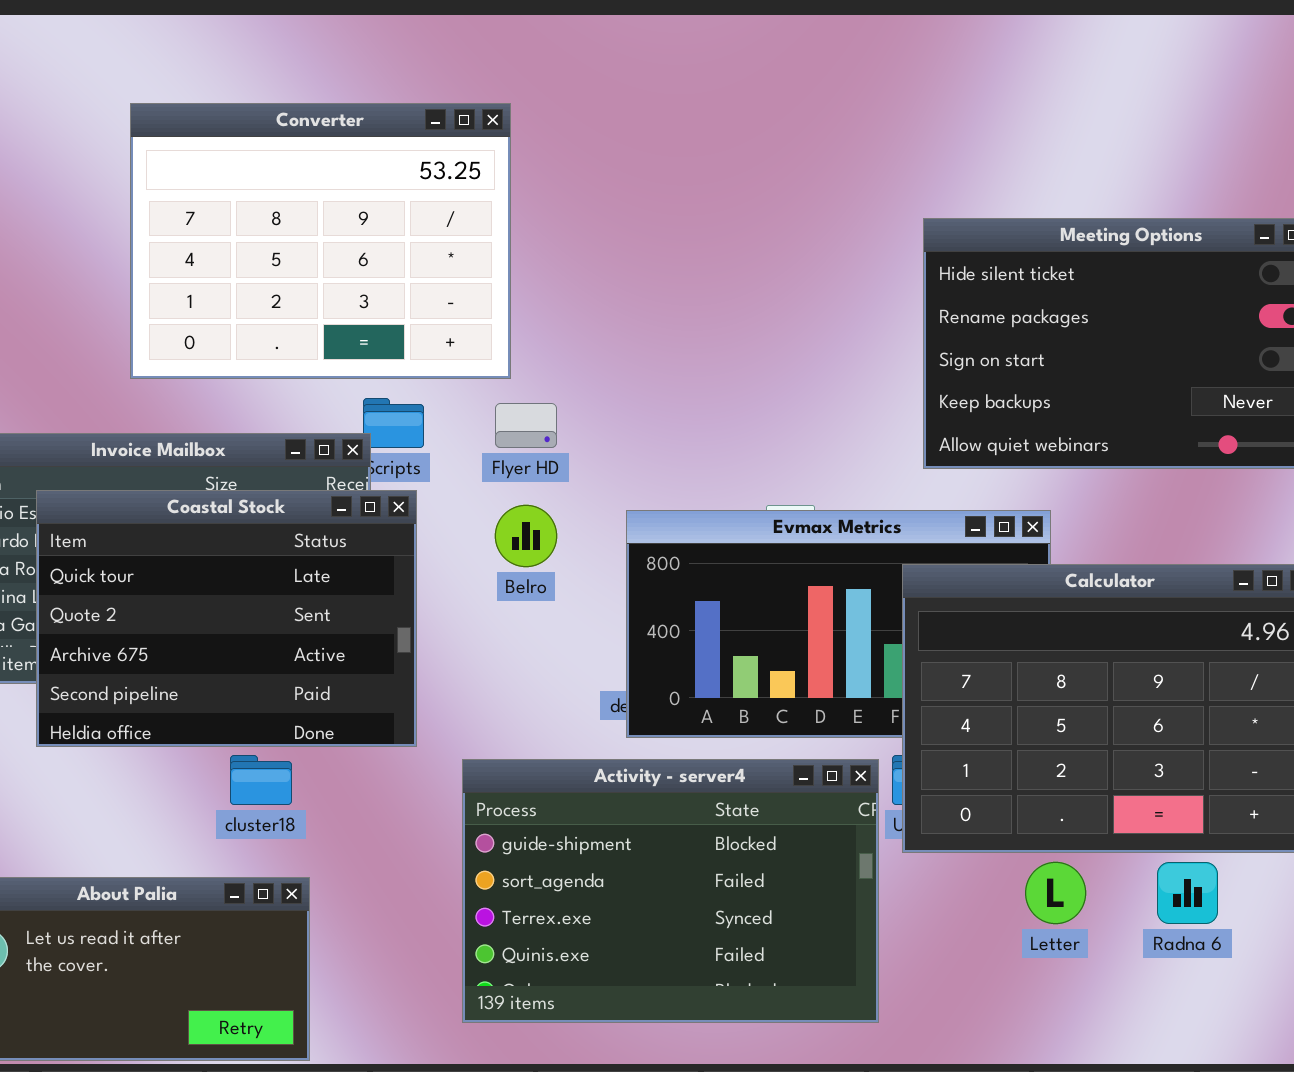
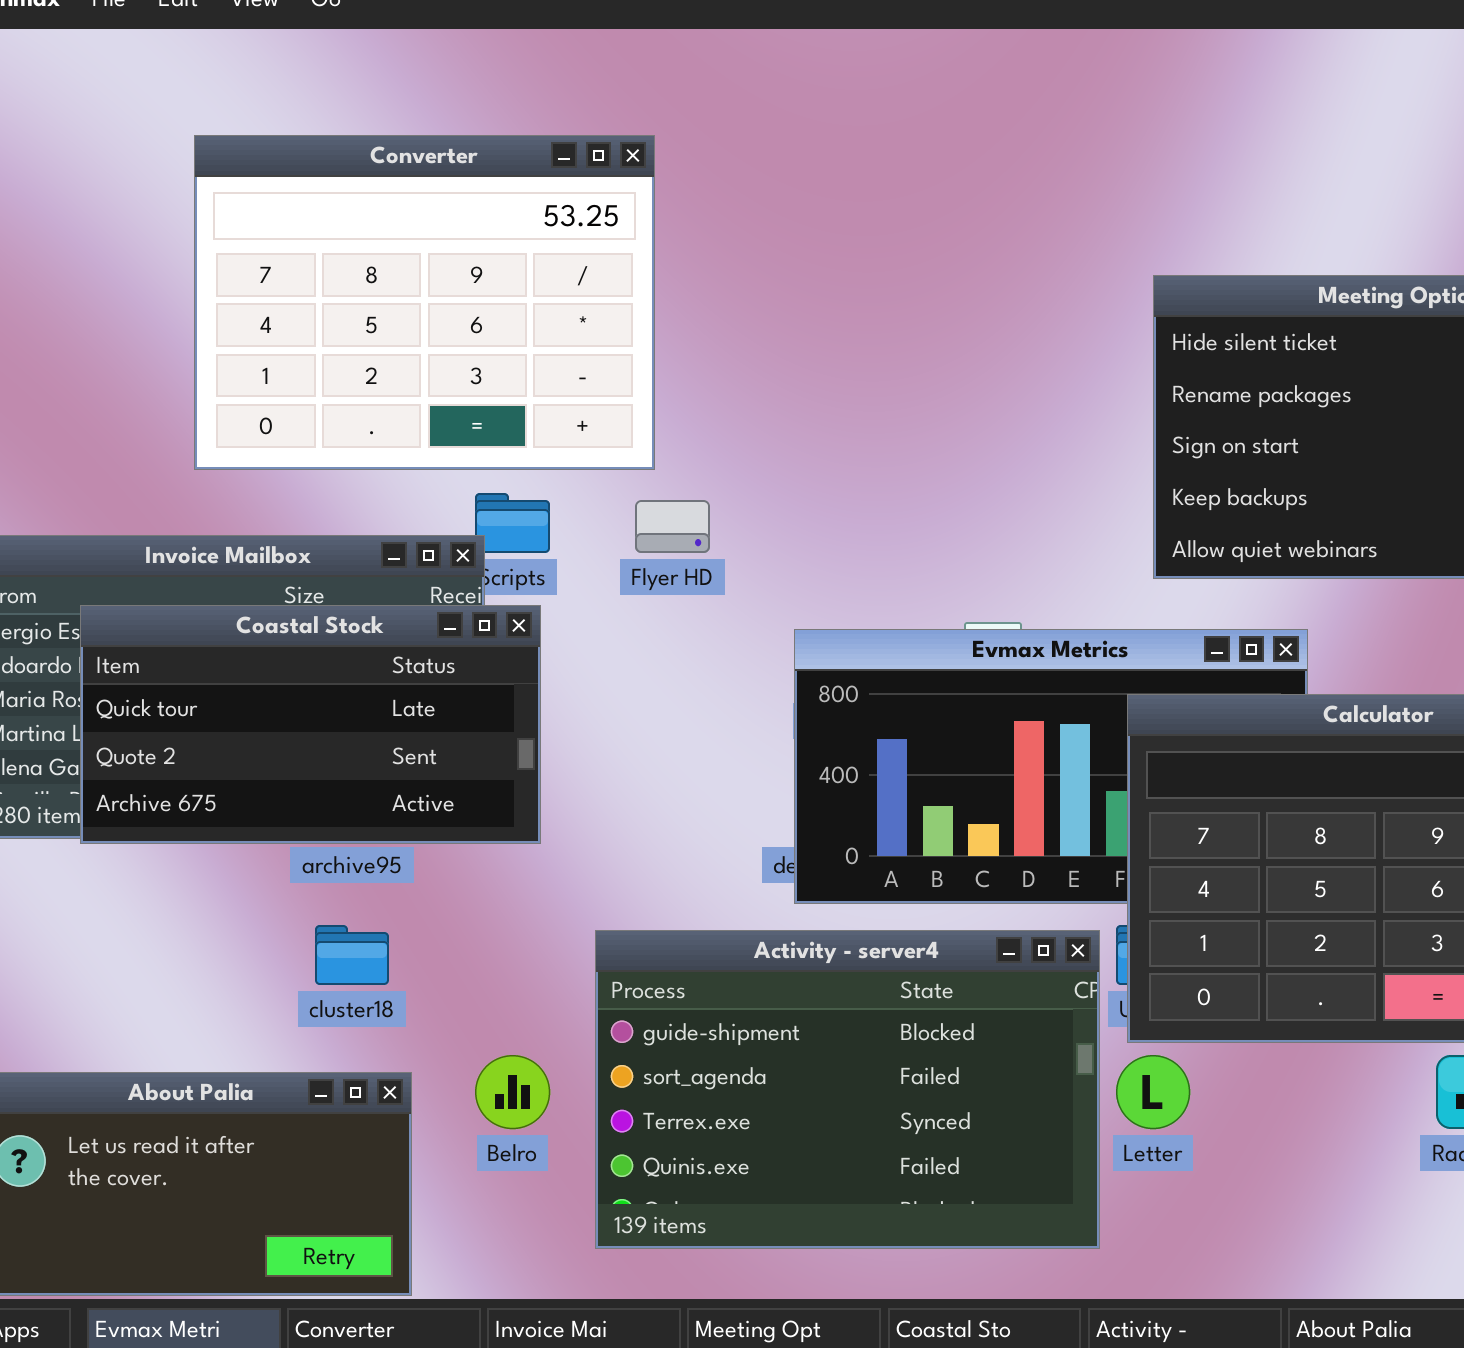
Coastal Stock: [36,490,417,747] -> [80,605,541,844], resized
Belro: [495,505,557,567] -> [475,1055,550,1129], moved
Letter: [1025,862,1086,924] -> [1116,1055,1190,1129], moved

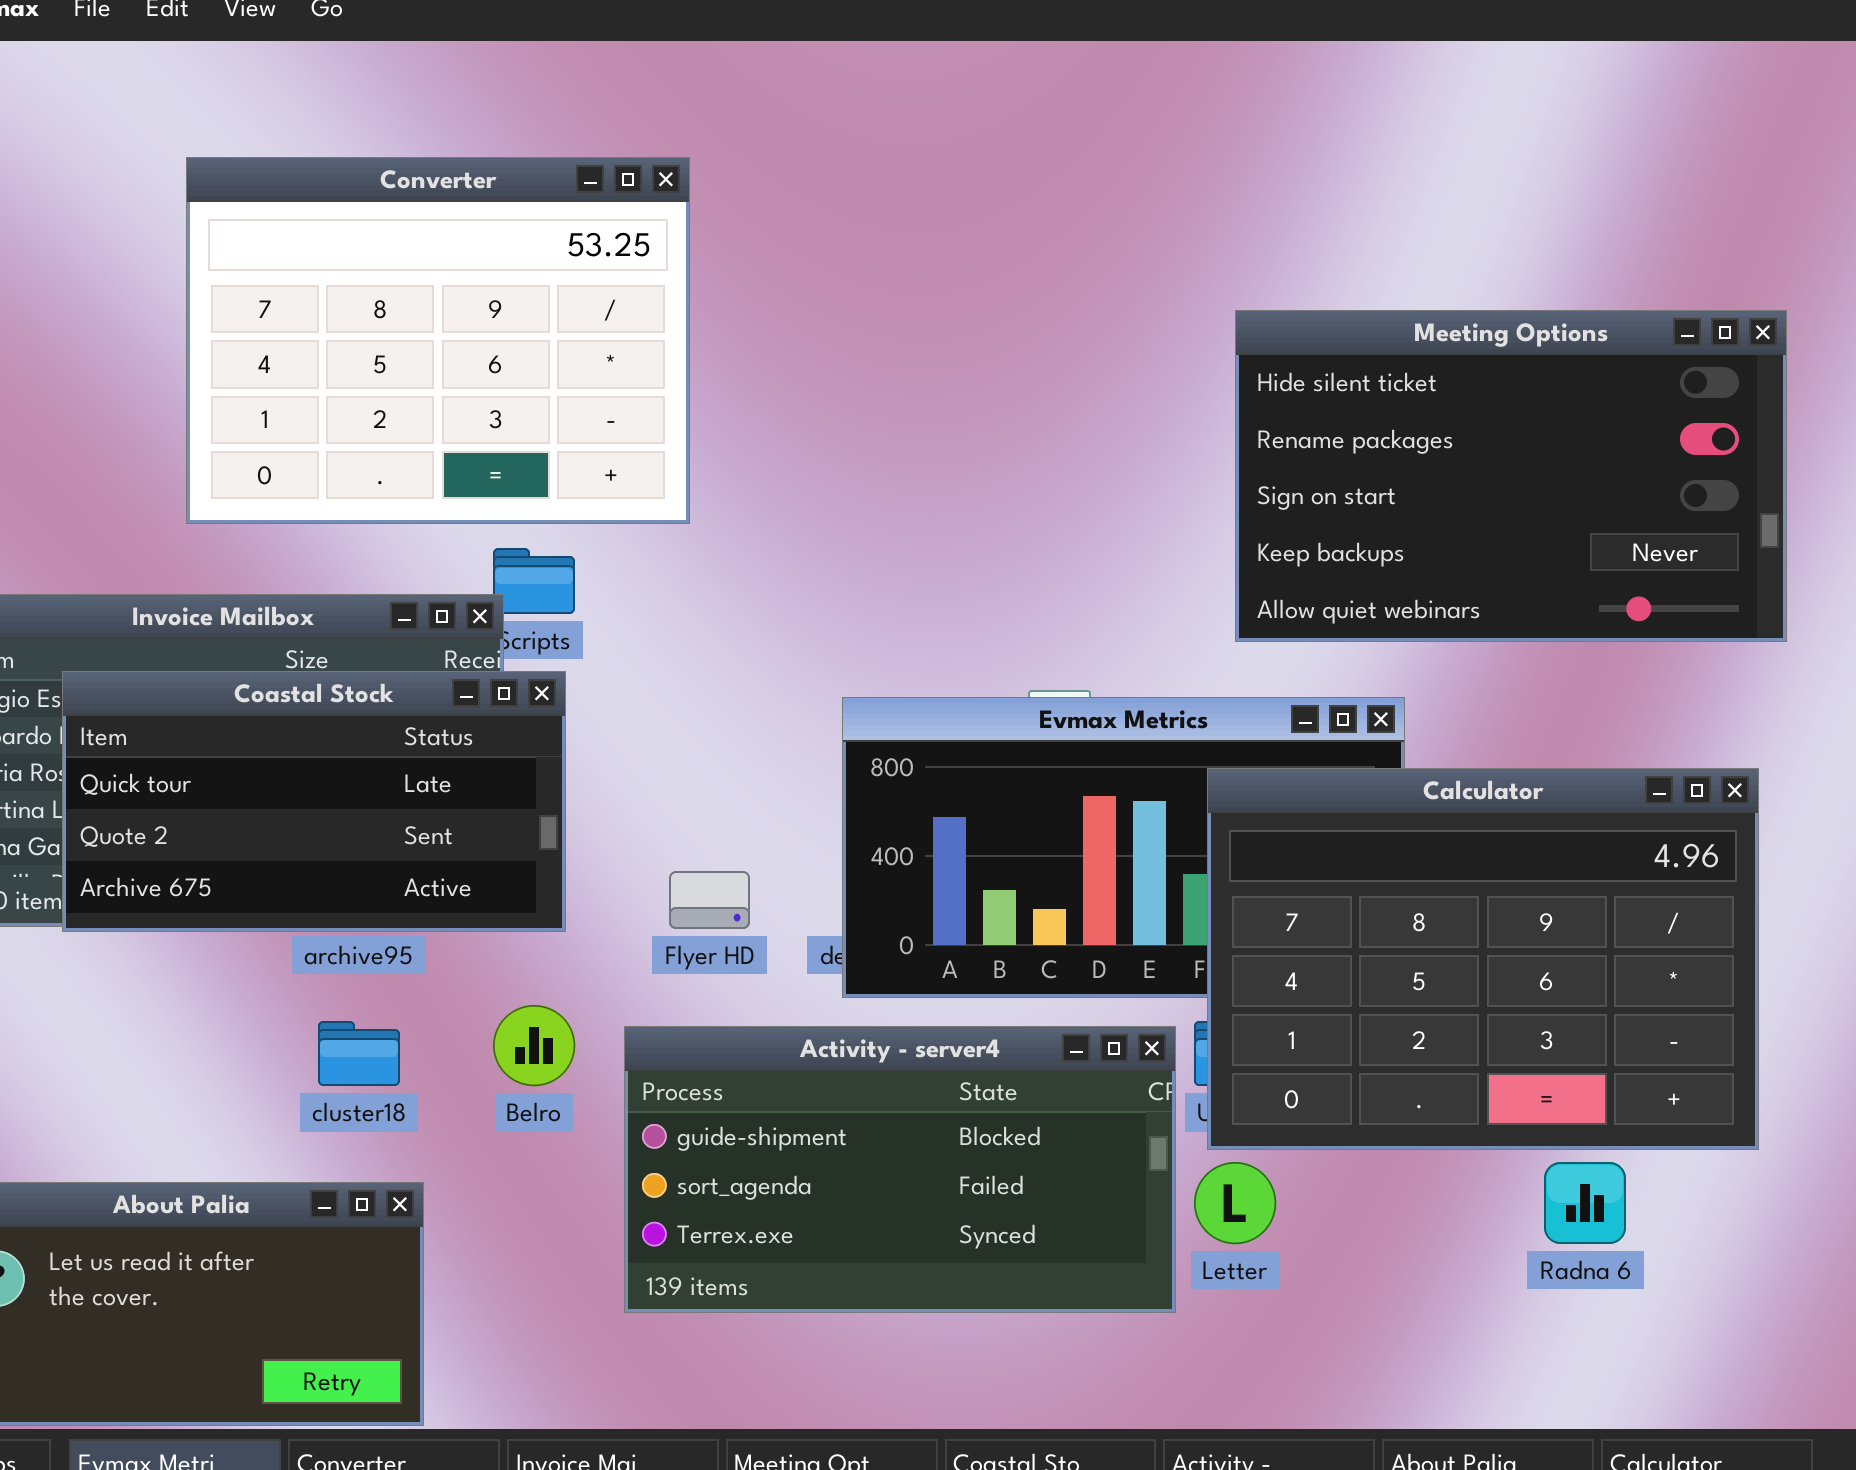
Flyer HD: [635,500,710,553] -> [669,871,750,929], moved
Activity - server4: [595,930,1100,1249] -> [624,1026,1176,1313], resized
Belro: [475,1055,550,1129] -> [493,1005,575,1086], moved

